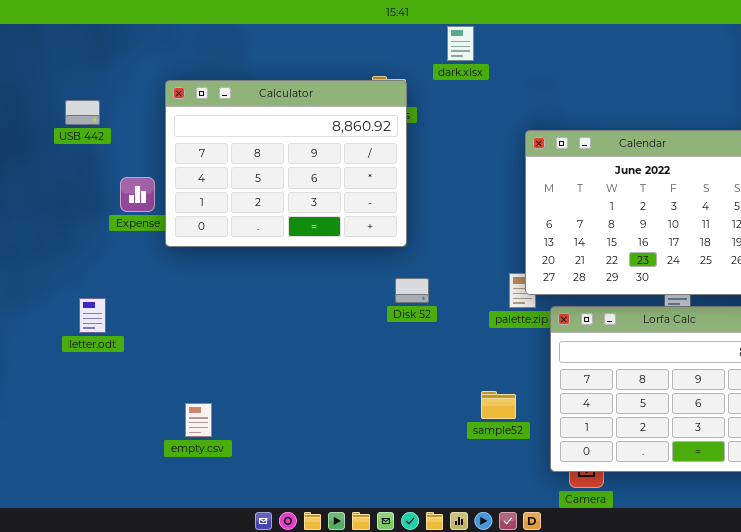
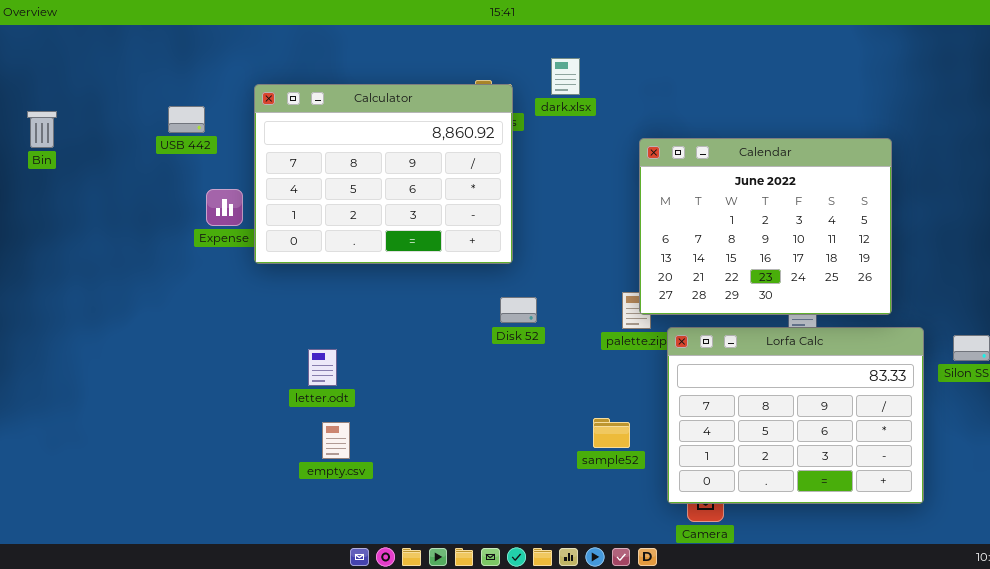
dark.xlsx: [447,26,474,61] -> [551,58,580,95], moved
USB 442: [65,100,100,125] -> [168,106,205,133], moved
letter.odt: [79,298,106,333] -> [308,349,337,386], moved
empty.csv: [185,403,212,437] -> [322,422,350,459], moved

